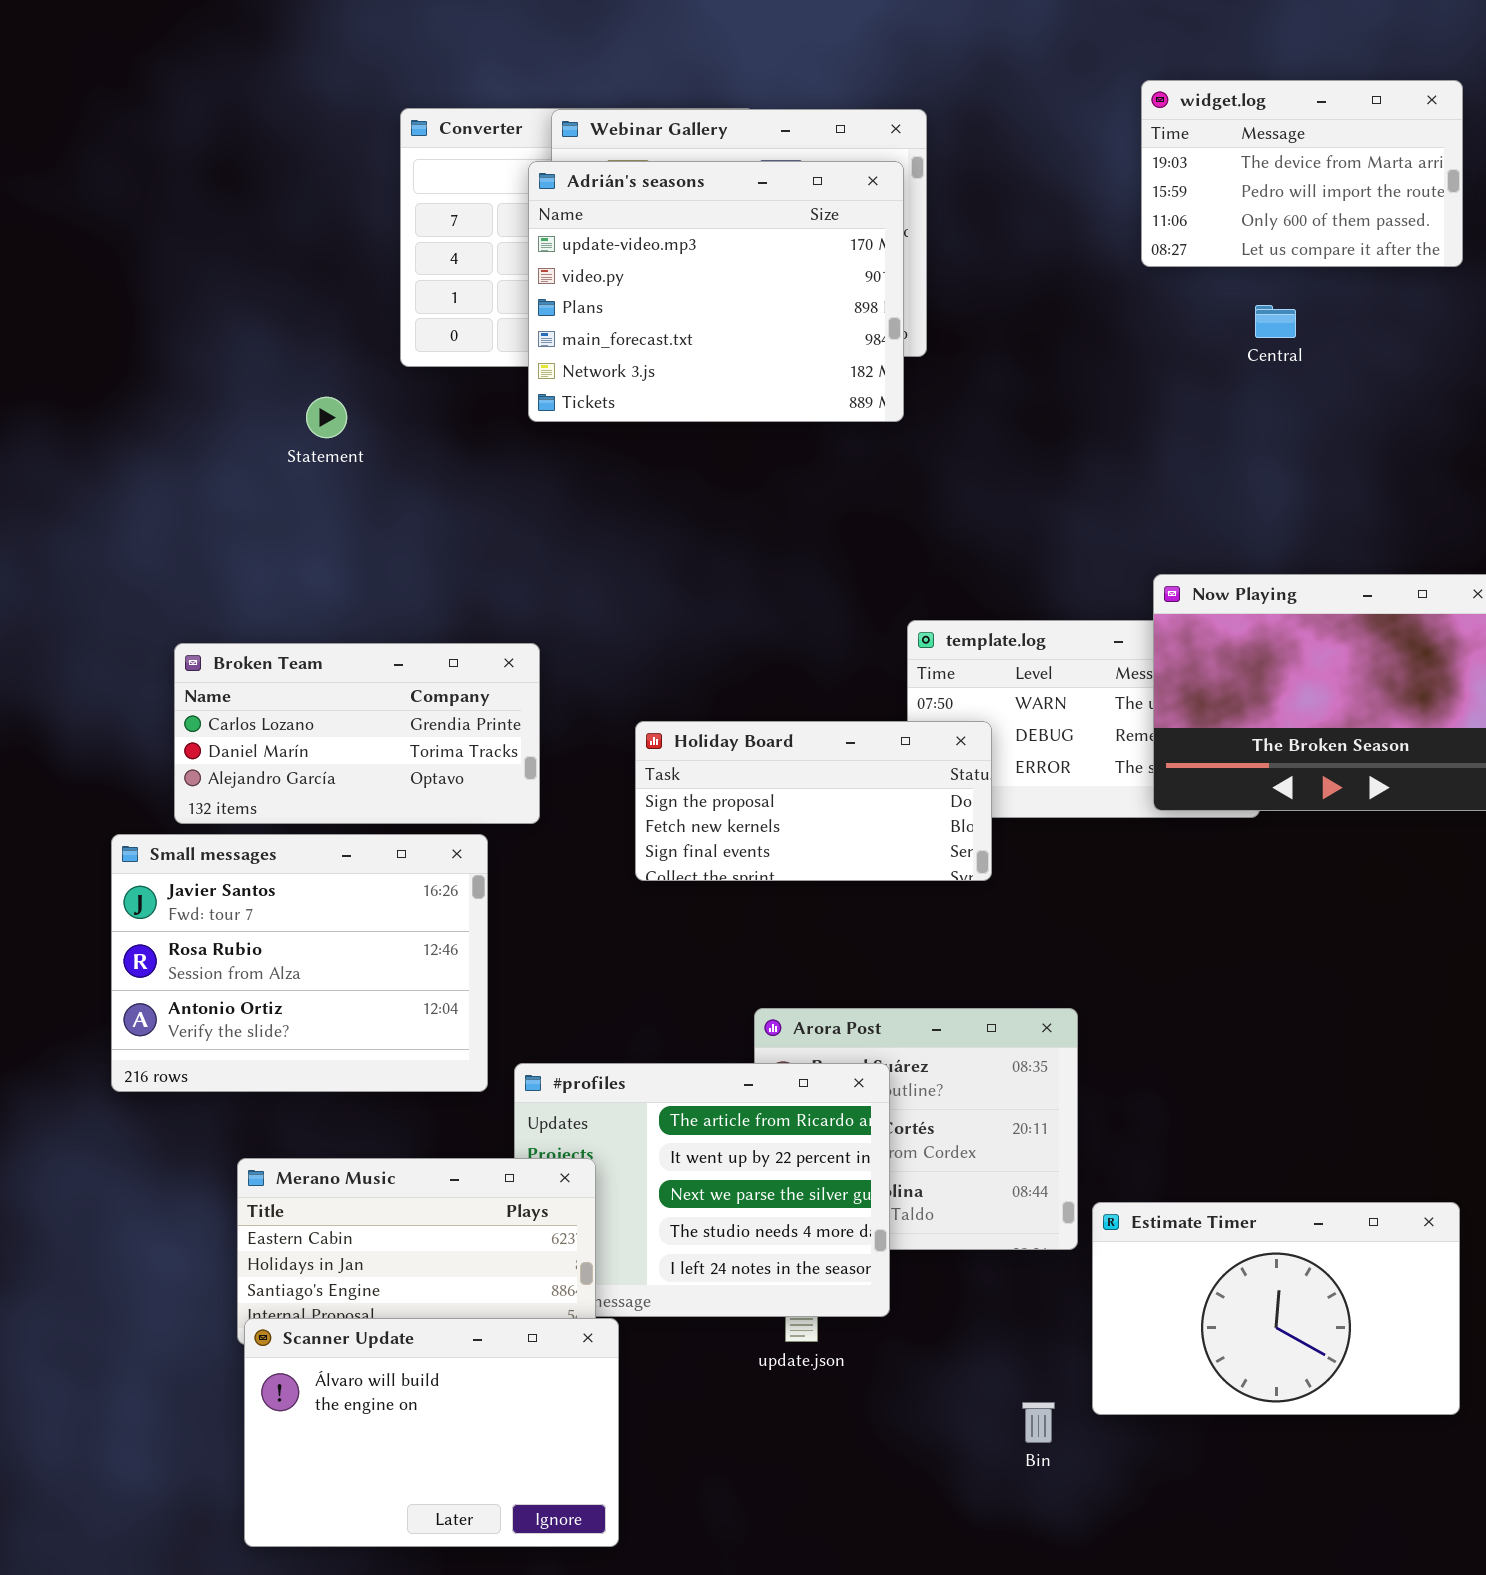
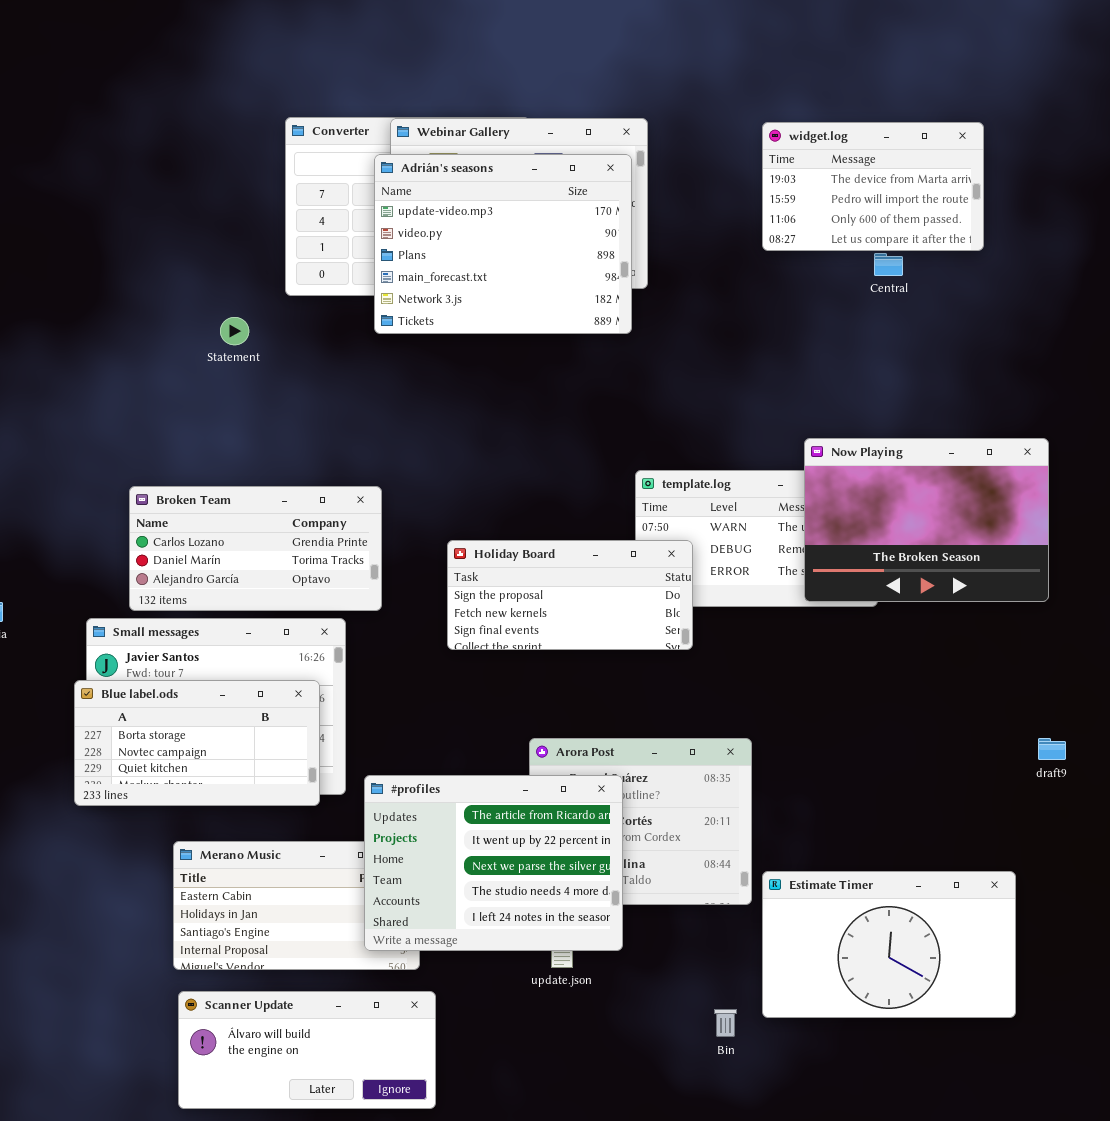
widget.log: [1141,80,1463,267] -> [762,122,984,251], moved
Blue label.ods: none -> [74,680,320,806], opened
#profiles: [514,1063,890,1317] -> [364,775,623,951], raised
Scanner Update: [244,1318,619,1547] -> [178,991,436,1109], resized

